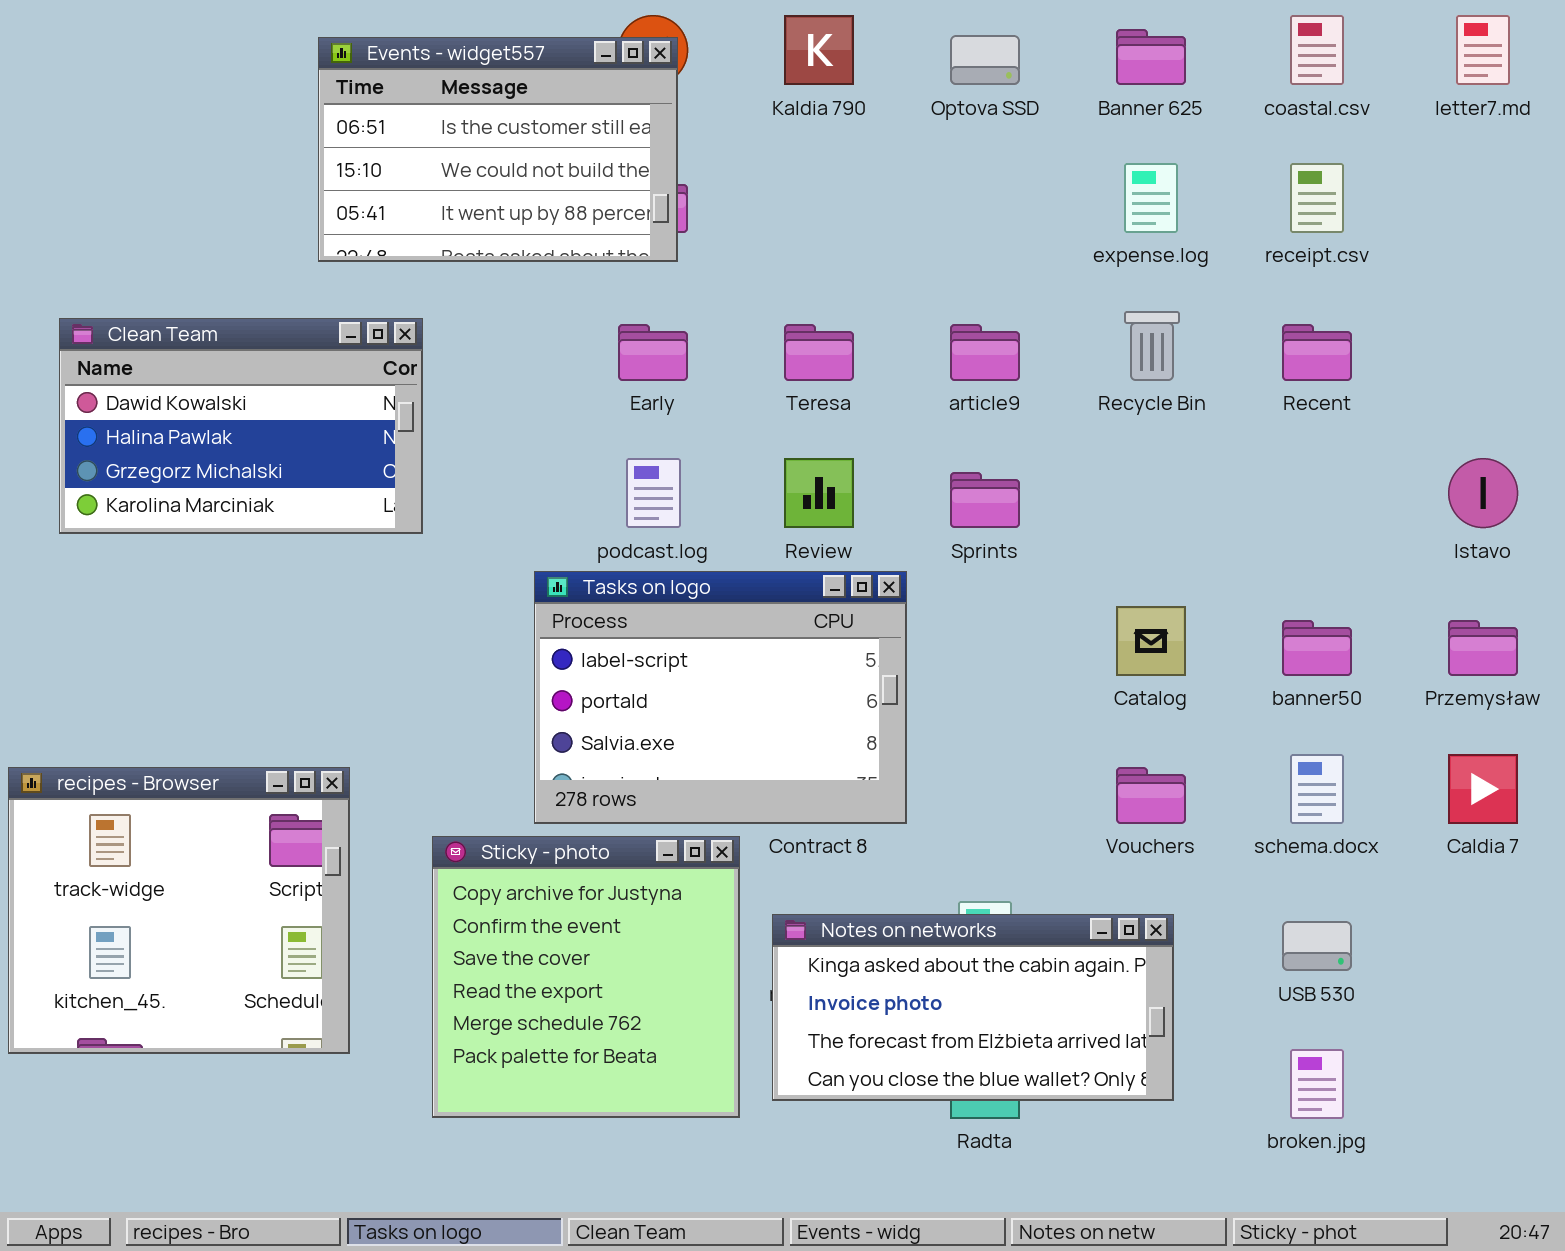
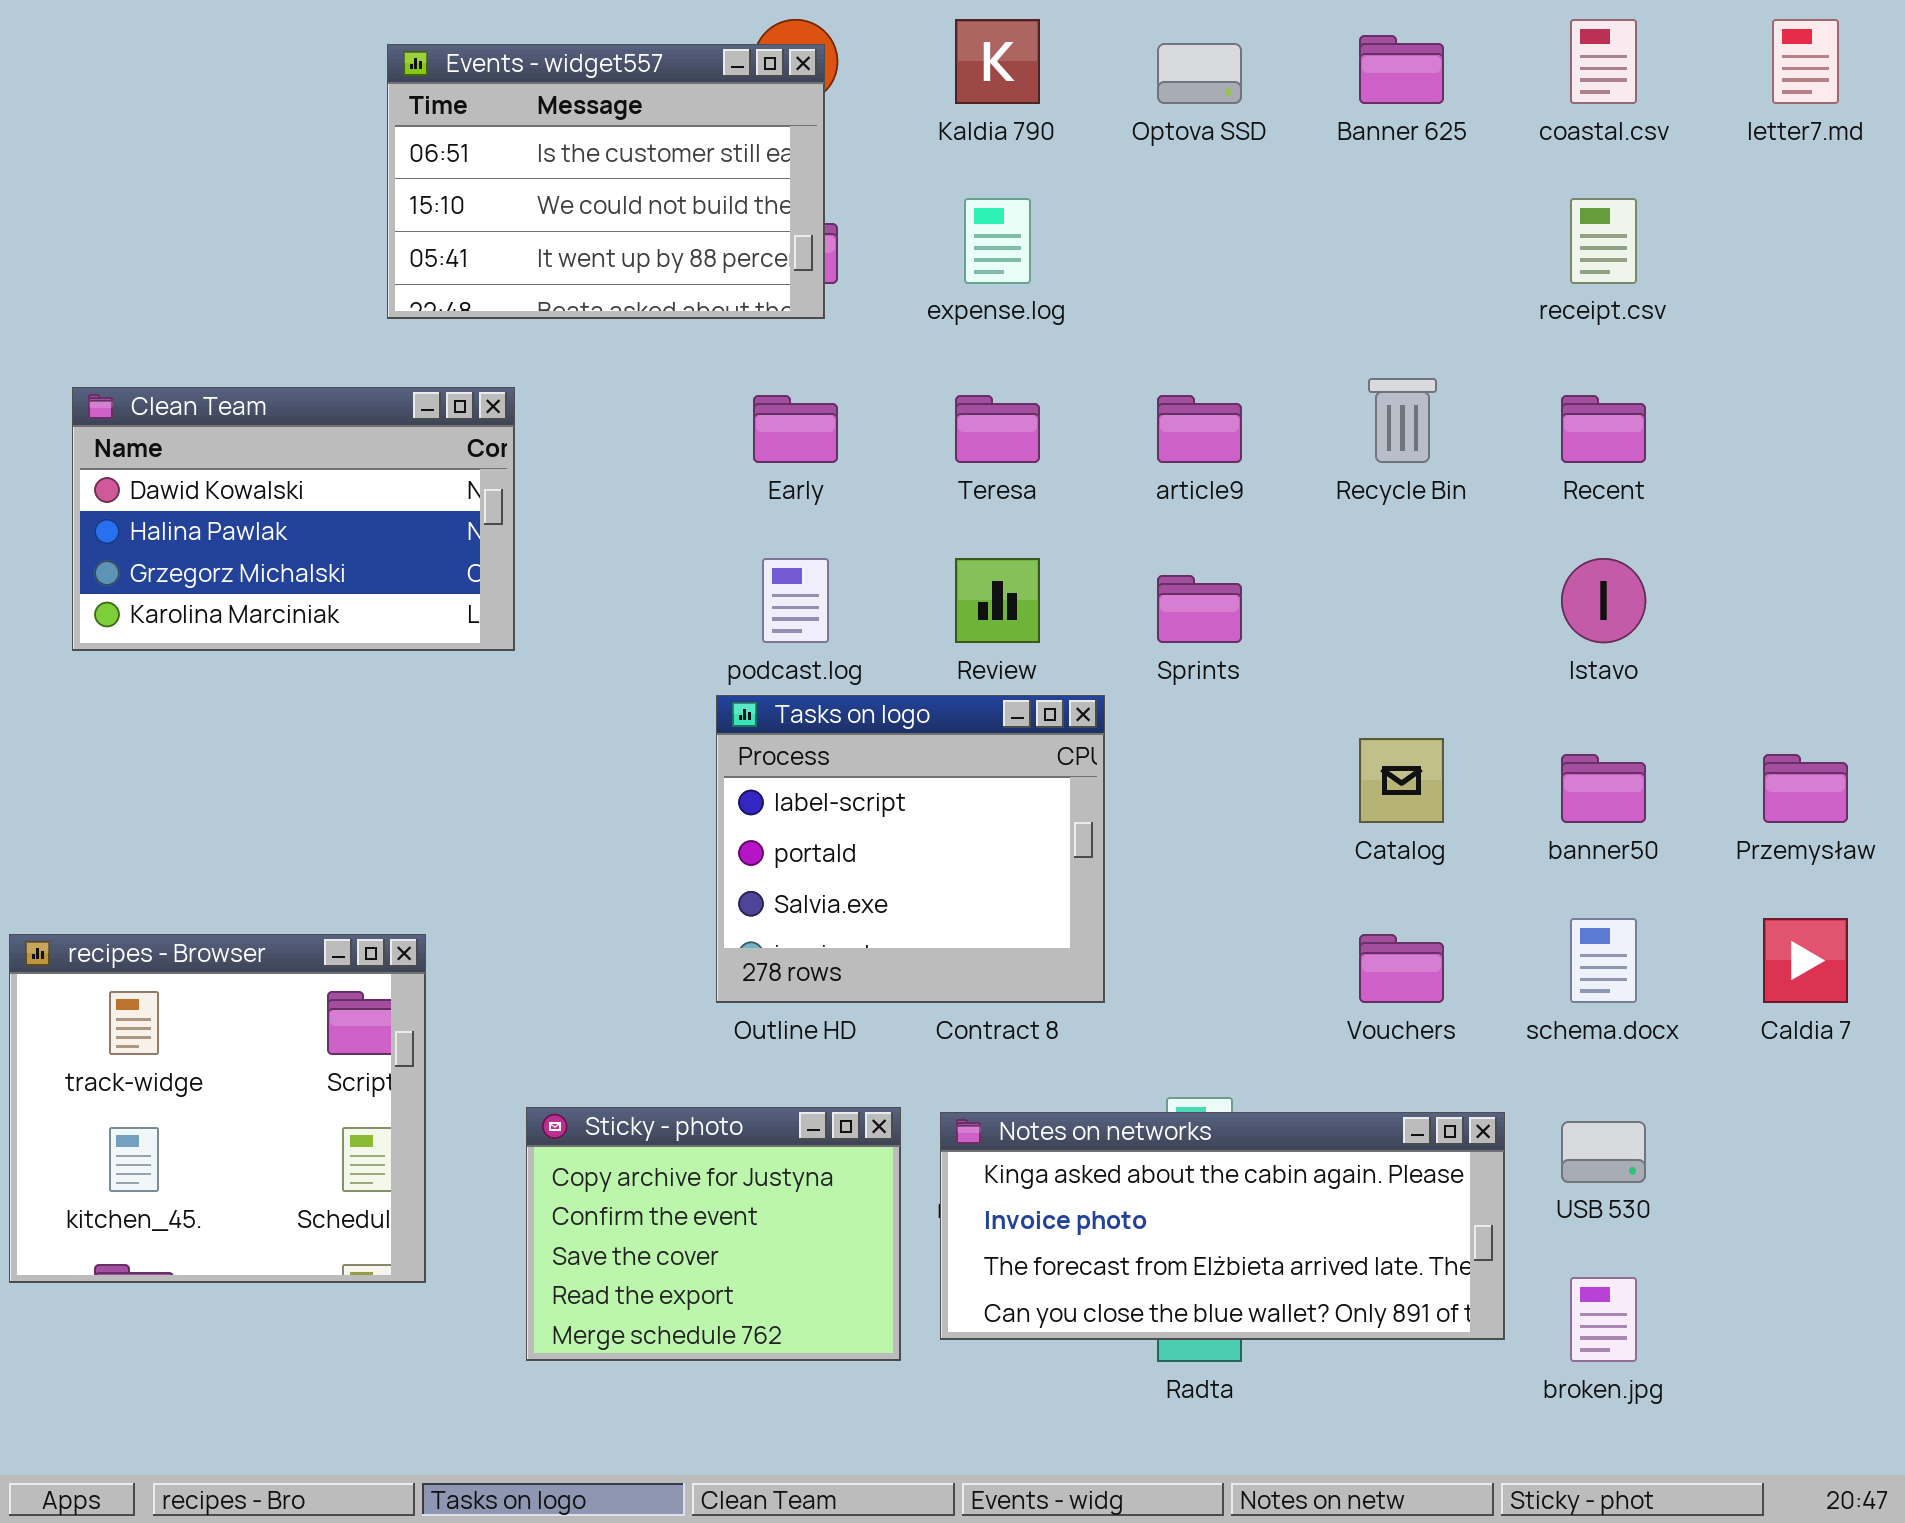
expense.log: [1124,163,1178,233] -> [964,198,1031,284], moved
Istavo: [1448,458,1518,528] -> [1561,558,1646,643], moved
Tasks on logo: [534,571,907,824] -> [716,695,1105,1003], resized
Sticky - photo: [432,836,740,1118] -> [526,1107,901,1361], resized
Notes on networks: [772,914,1174,1101] -> [940,1112,1505,1340], resized

